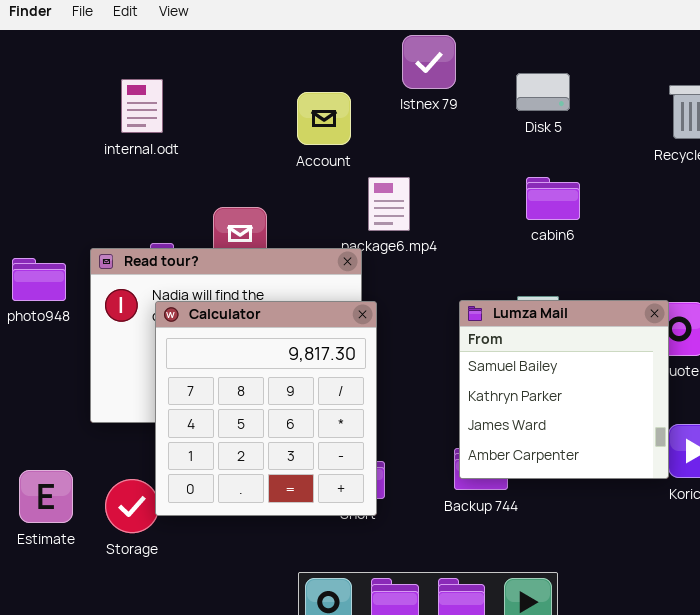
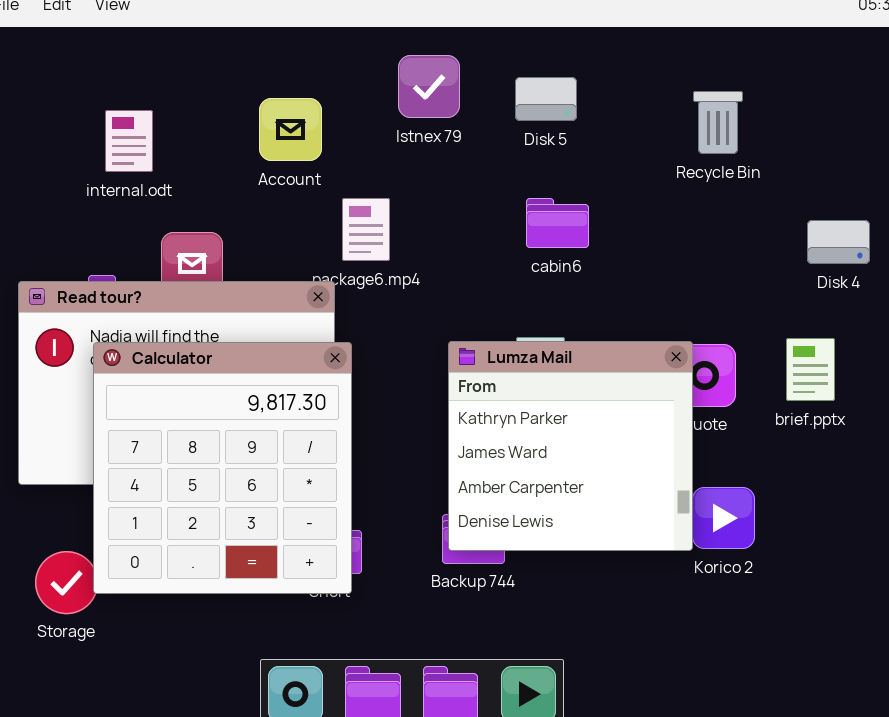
Istnex 79: [402,35,456,89] -> [398,55,460,118], moved
internal.odt: [121,79,163,133] -> [105,110,153,172], moved
Lumza Mail: [459,300,669,479] -> [448,341,693,551], scrolled down 1 row

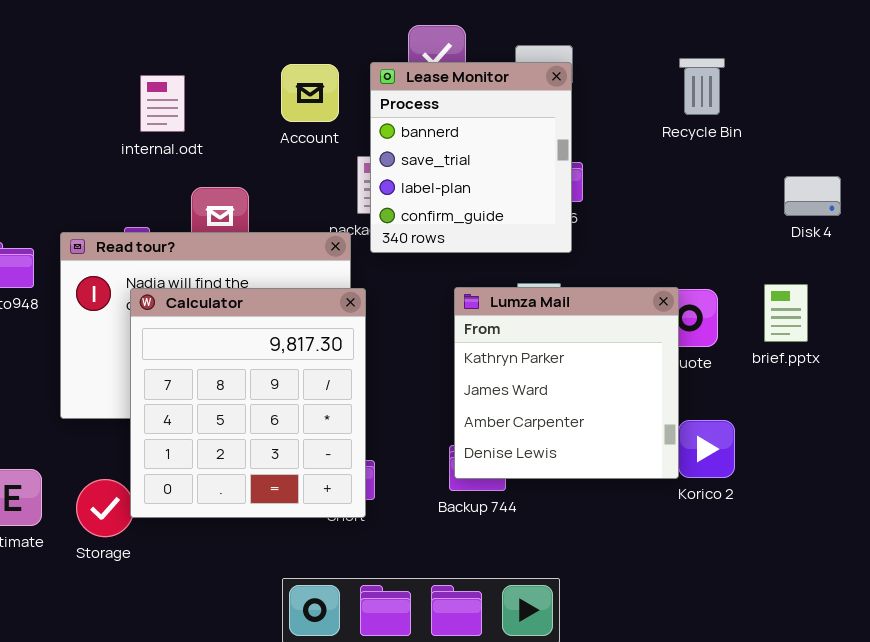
Lease Monitor: none -> [370,62,572,253], opened

